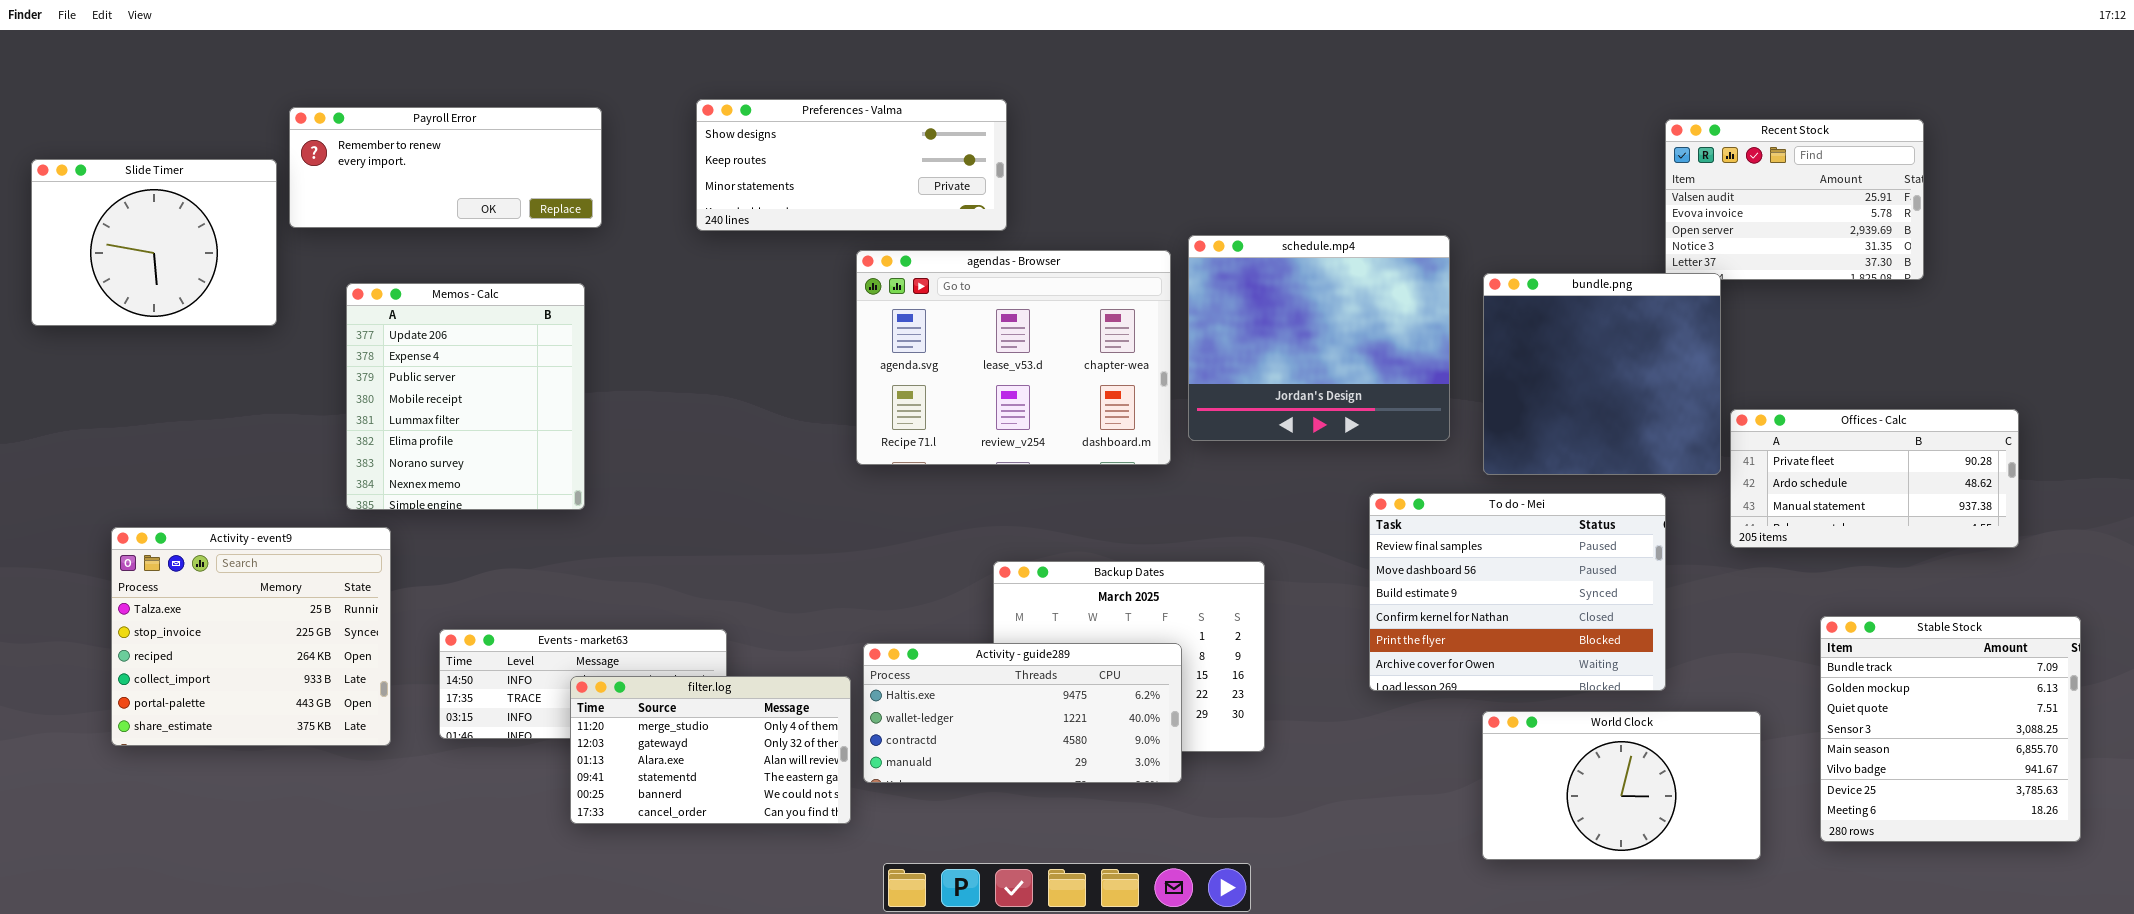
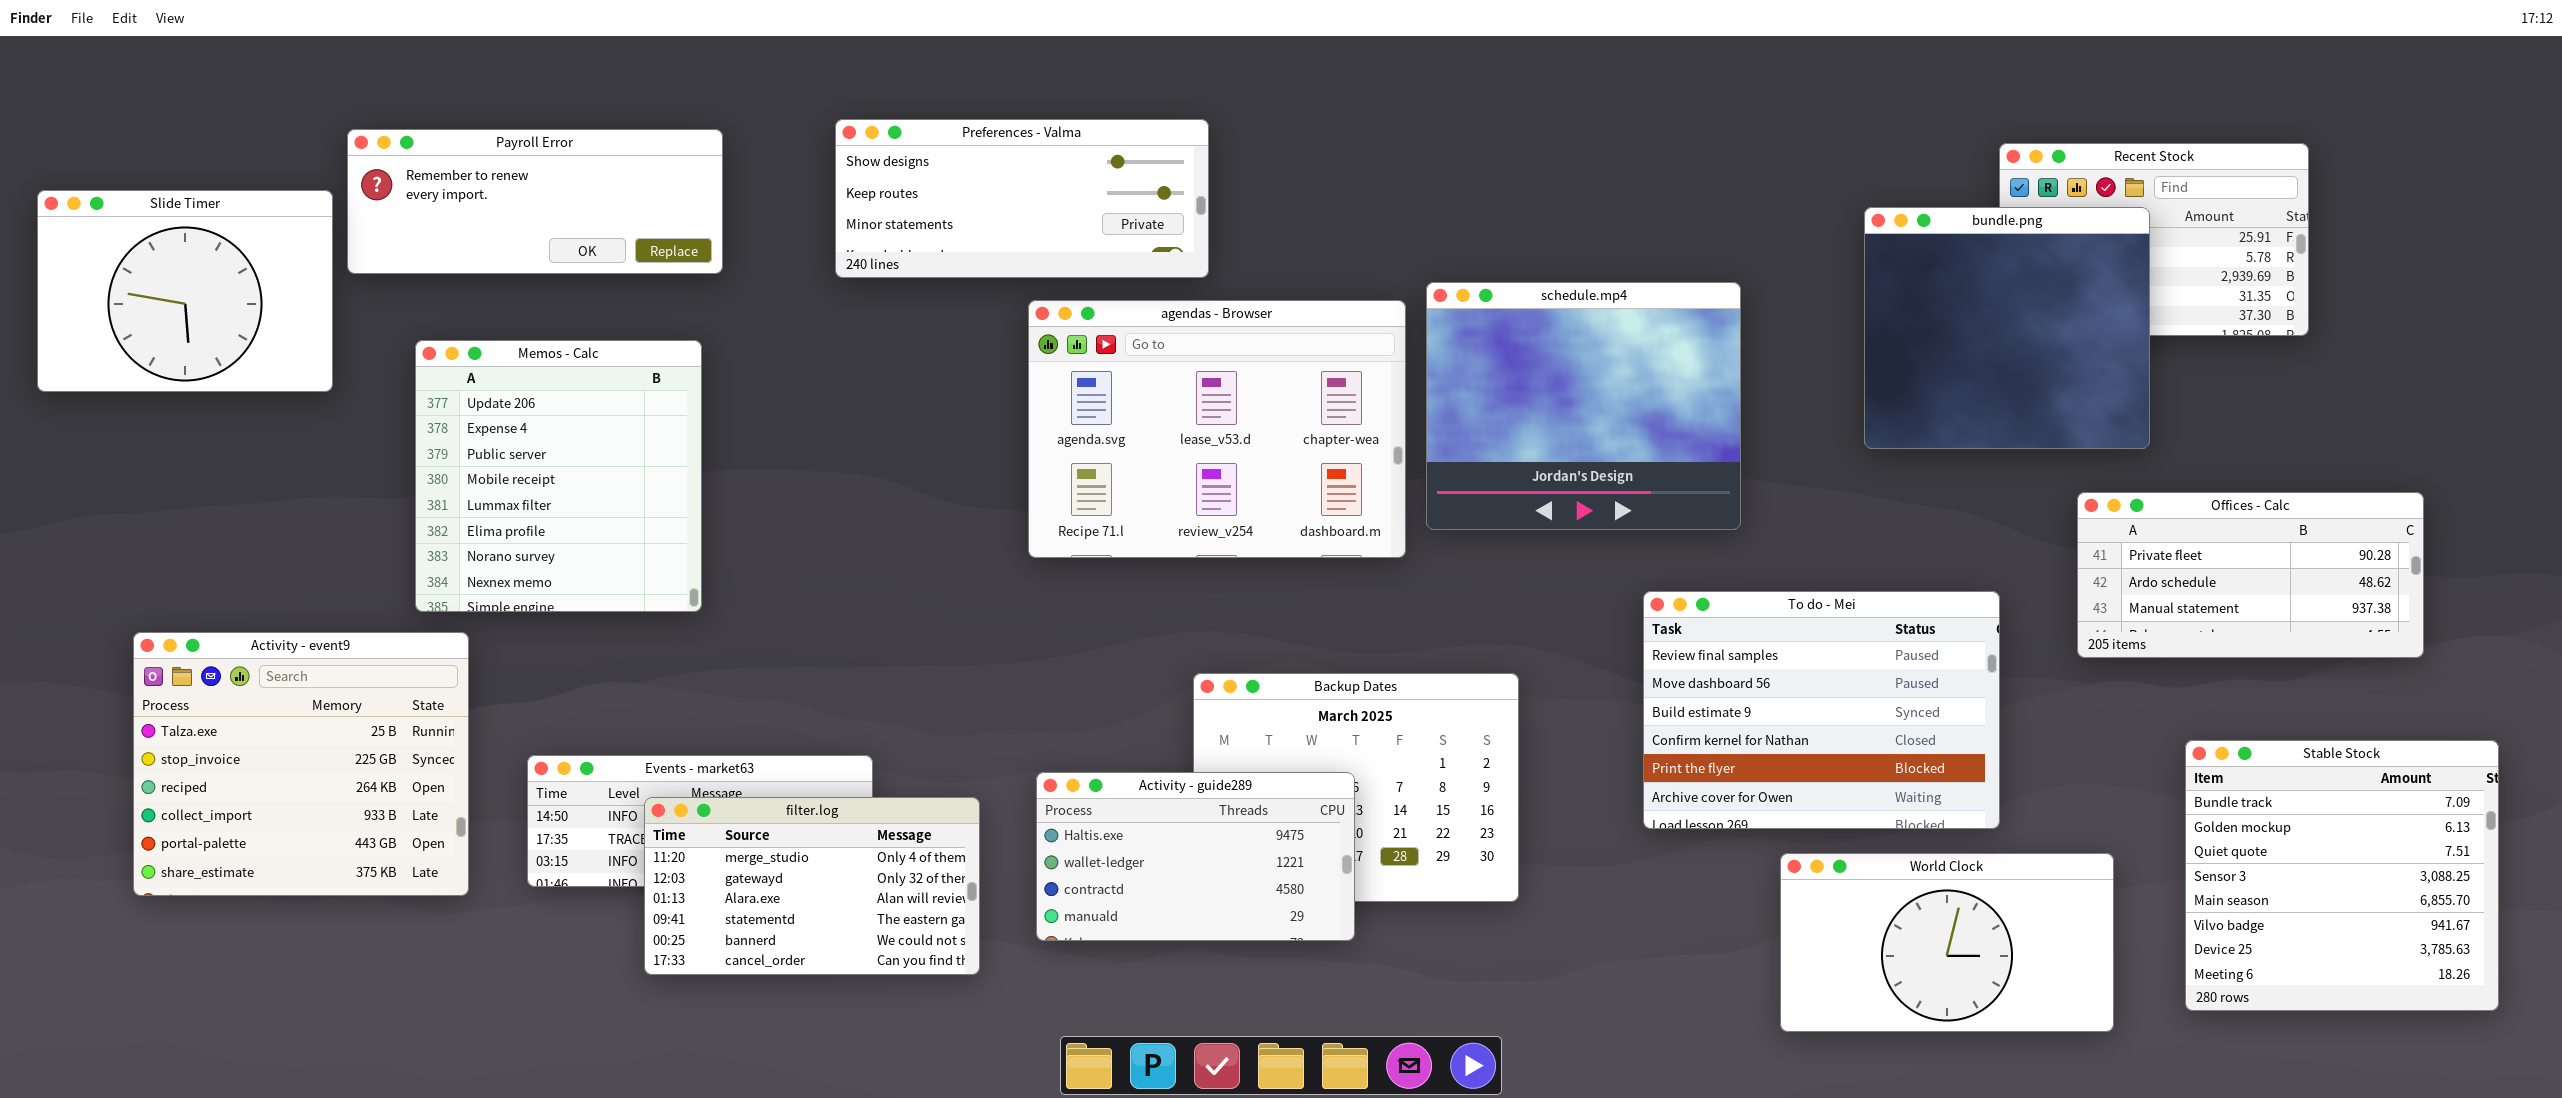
bundle.png: [1483,273,1721,475] -> [1864,207,2150,449], moved
Activity - guide289: [863,643,1182,783] -> [1036,772,1355,941], resized
filter.log: [570,676,851,824] -> [644,797,980,975], moved

